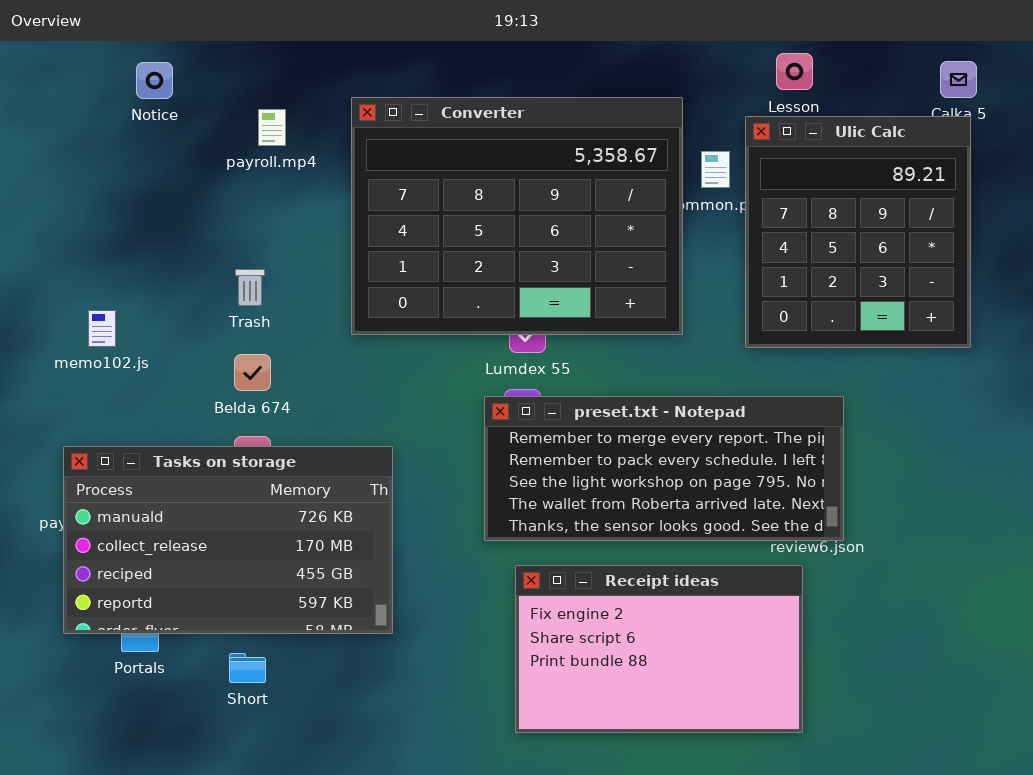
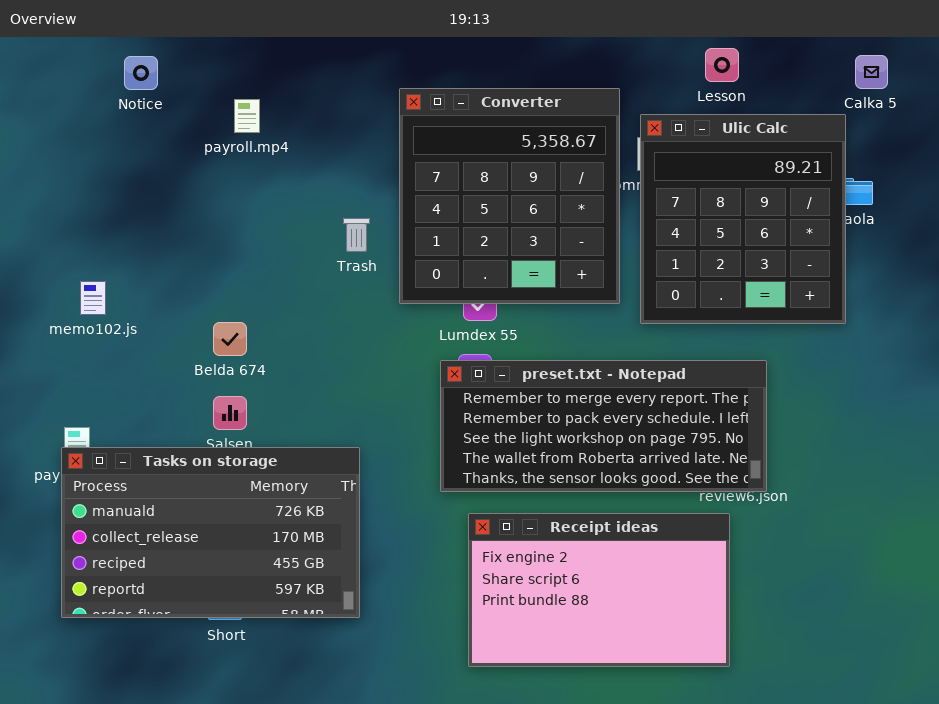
Converter: [351,97,683,335] -> [399,88,620,304], resized
Ulic Calc: [745,116,971,348] -> [640,114,846,324], moved
Trash: [235,269,265,306] -> [343,218,370,252], moved
Tasks on storage: [63,446,393,634] -> [61,447,360,618], moved

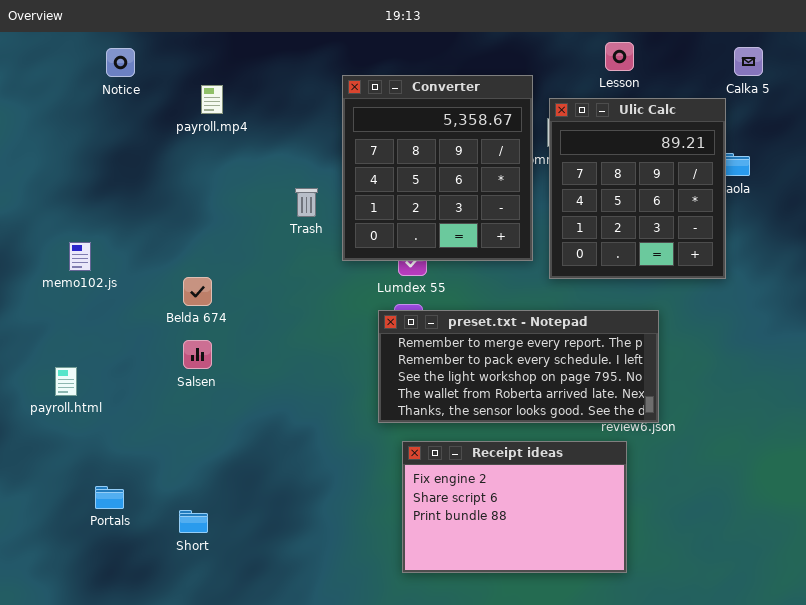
Tasks on storage: [61,447,360,618] -> none, closed

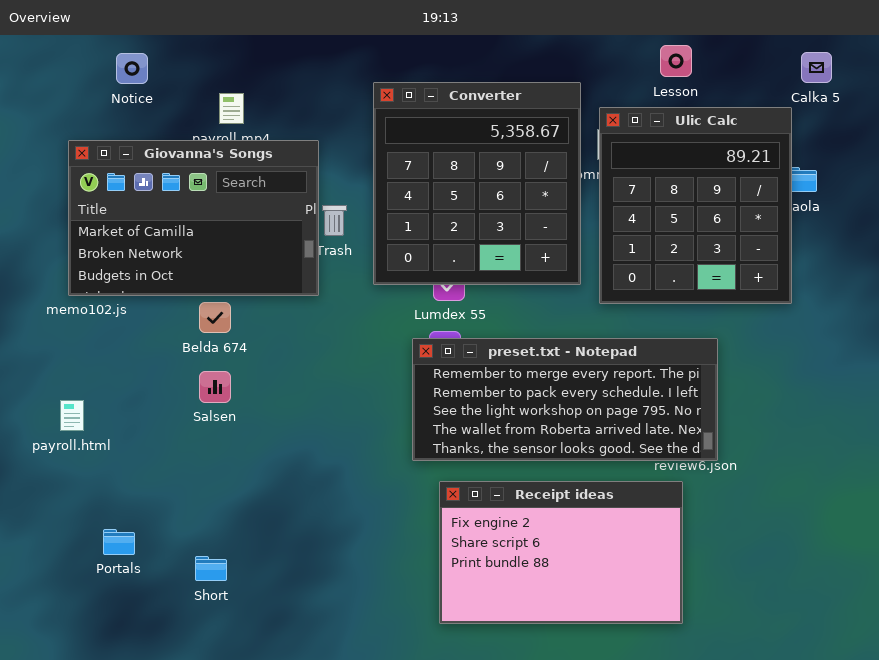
Giovanna's Songs: none -> [68,140,319,296], opened

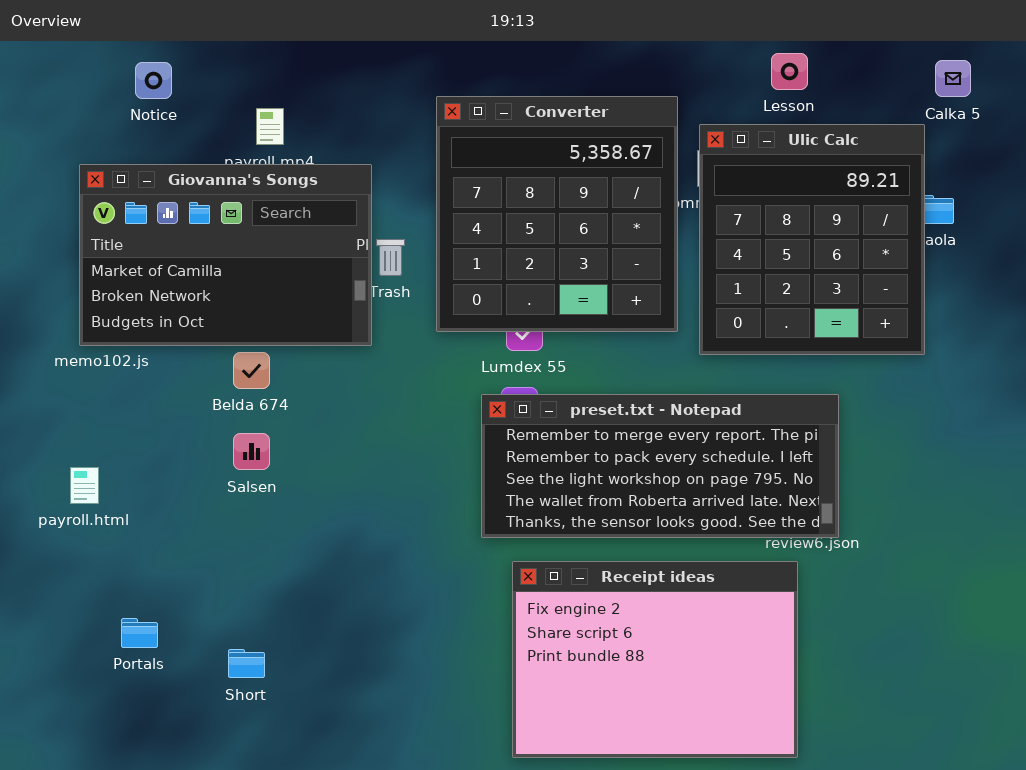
Receipt ideas: [439,481,683,624] -> [512,561,798,758], resized

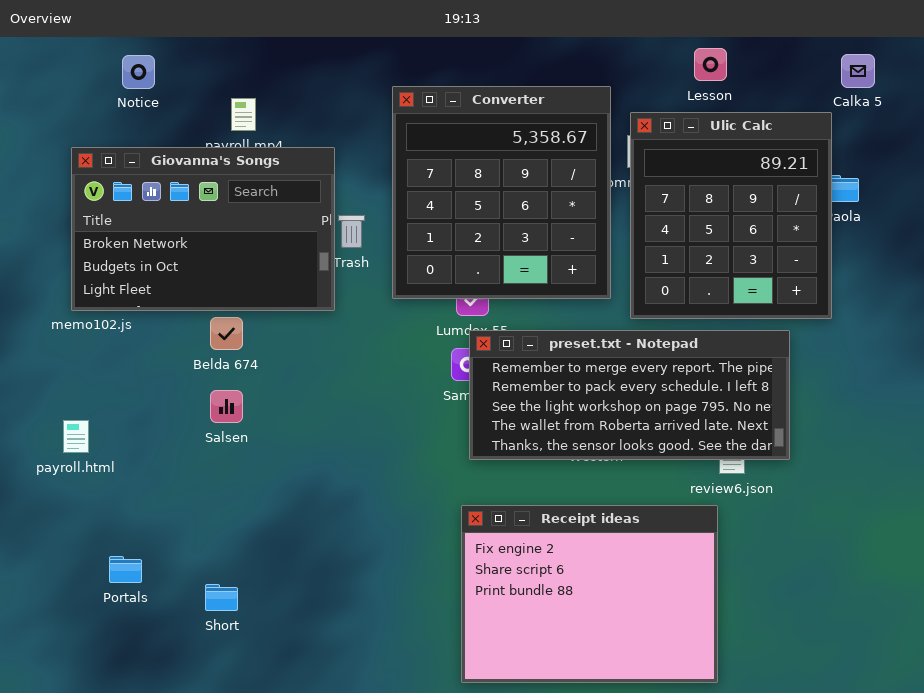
Giovanna's Songs: [79,164,372,346] -> [71,147,335,311], scrolled down 1 row
preset.txt - Notepad: [481,394,839,538] -> [469,330,790,460], moved

